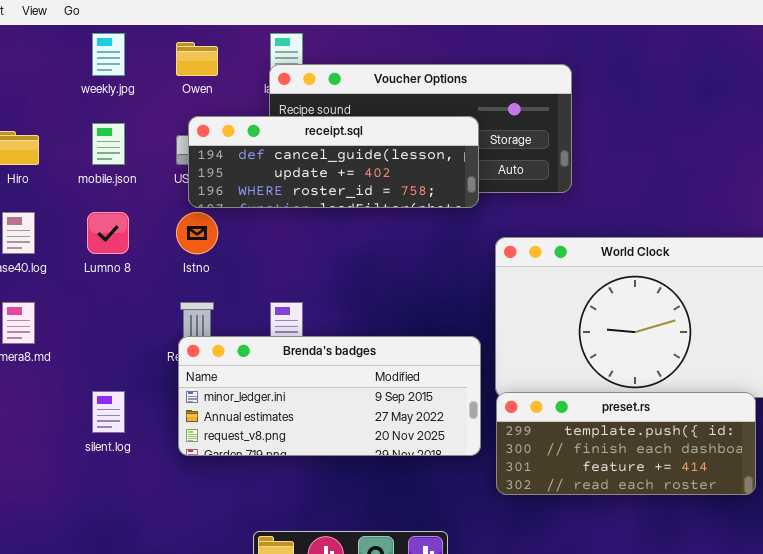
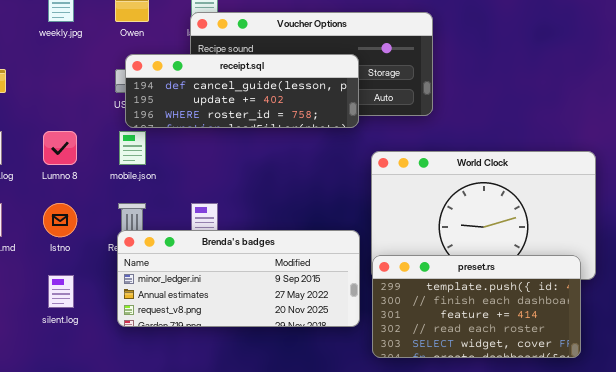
mobile.json: [92,123,125,165] -> [119,131,146,165], moved
Istno: [176,212,218,254] -> [43,203,77,237], moved
preset.rs: [496,392,756,495] -> [372,255,581,358], resized

